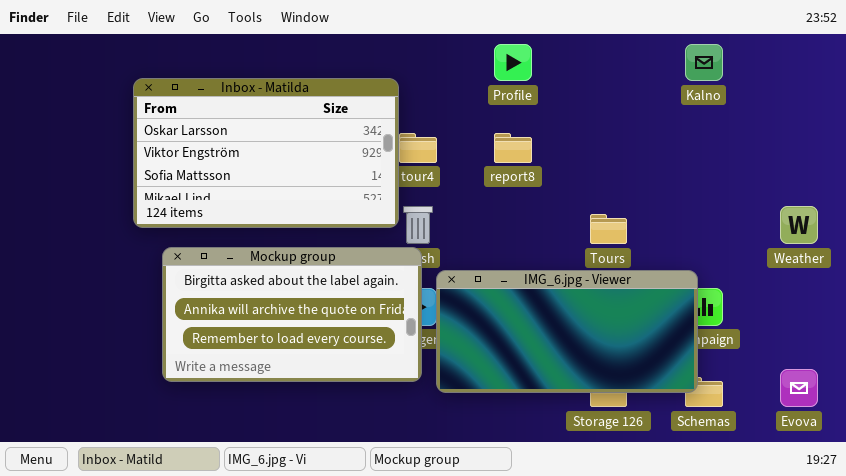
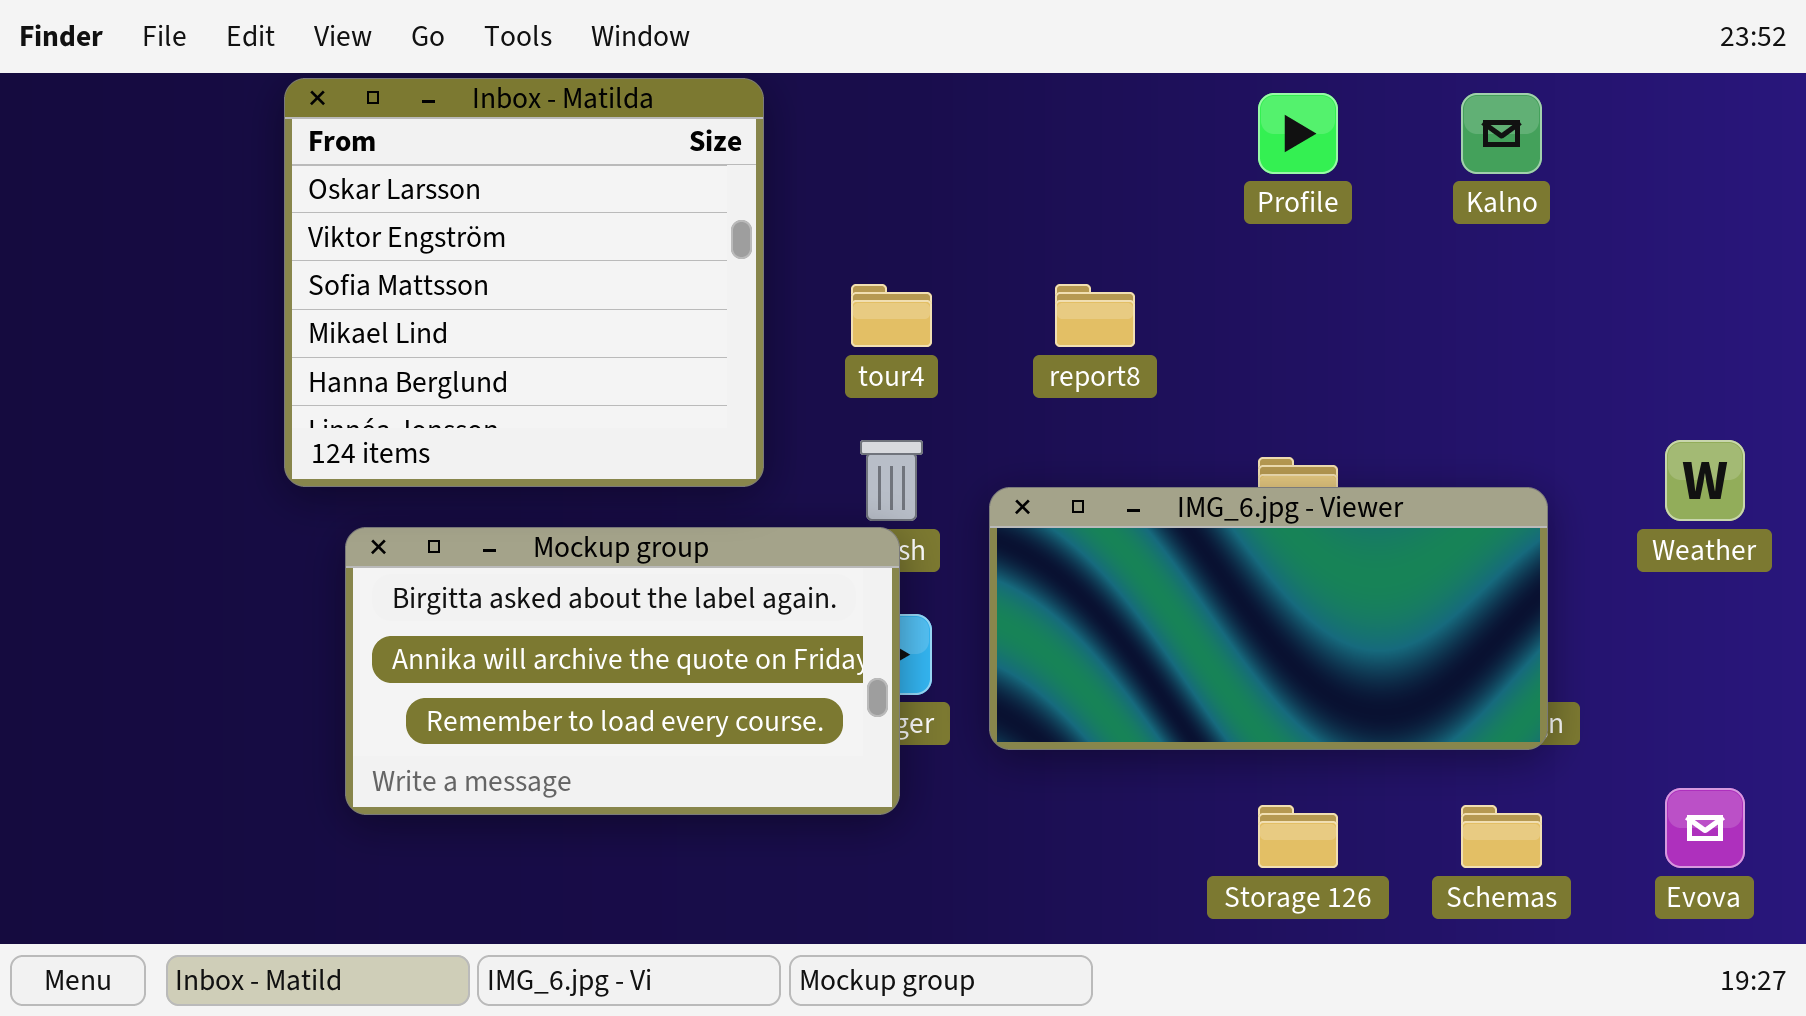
Profile: [494,44,532,81] -> [1258,93,1338,174], moved
Inbox - Matilda: [133,78,399,228] -> [284,78,764,487], resized
IMG_6.jpg - Viewer: [436,270,698,393] -> [989,487,1548,750], moved

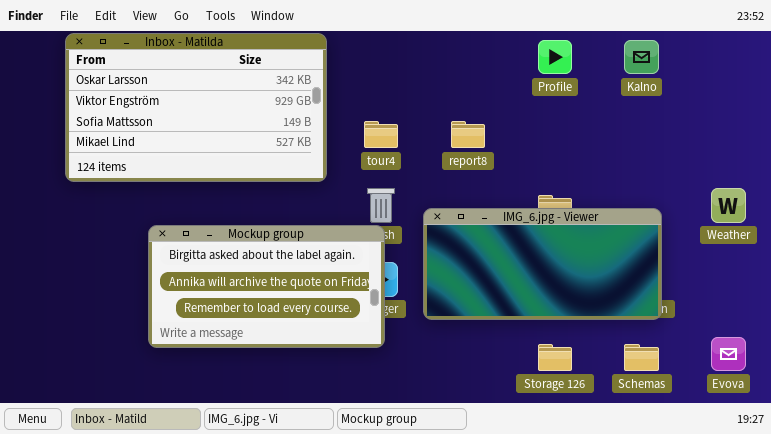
Inbox - Matilda: [284,78,764,487] -> [65,33,327,182], resized

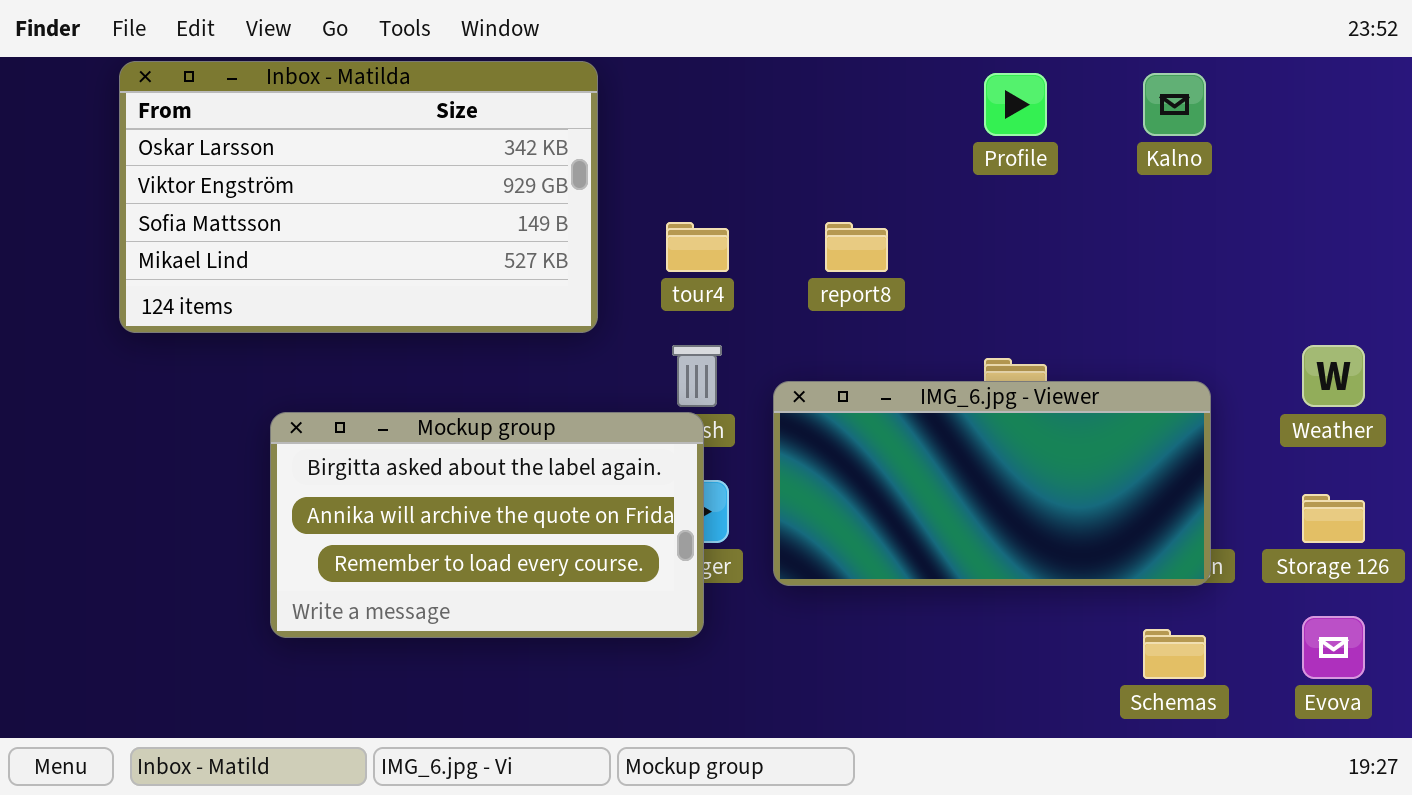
Storage 126: [538,344,572,371] -> [1302,494,1365,543], moved

